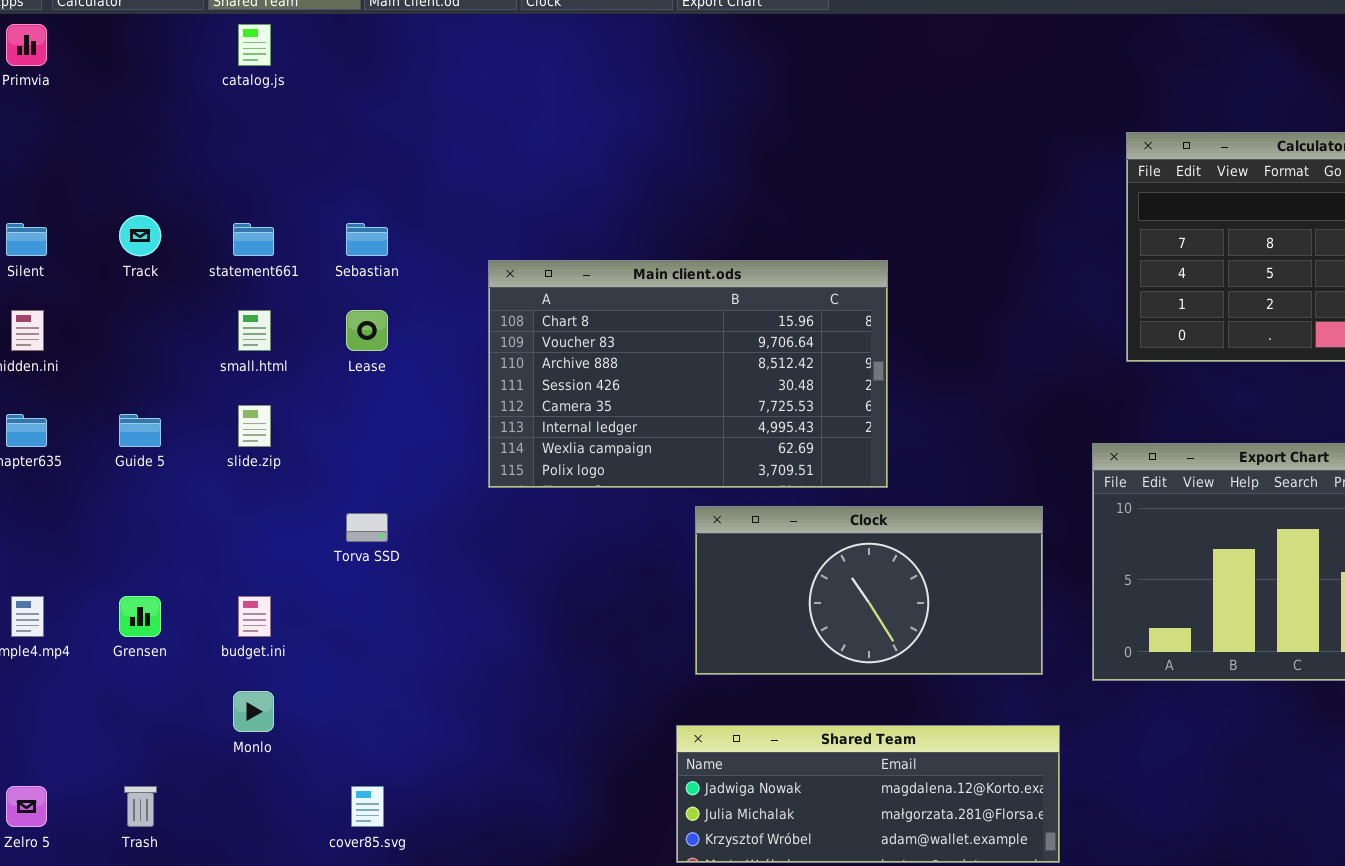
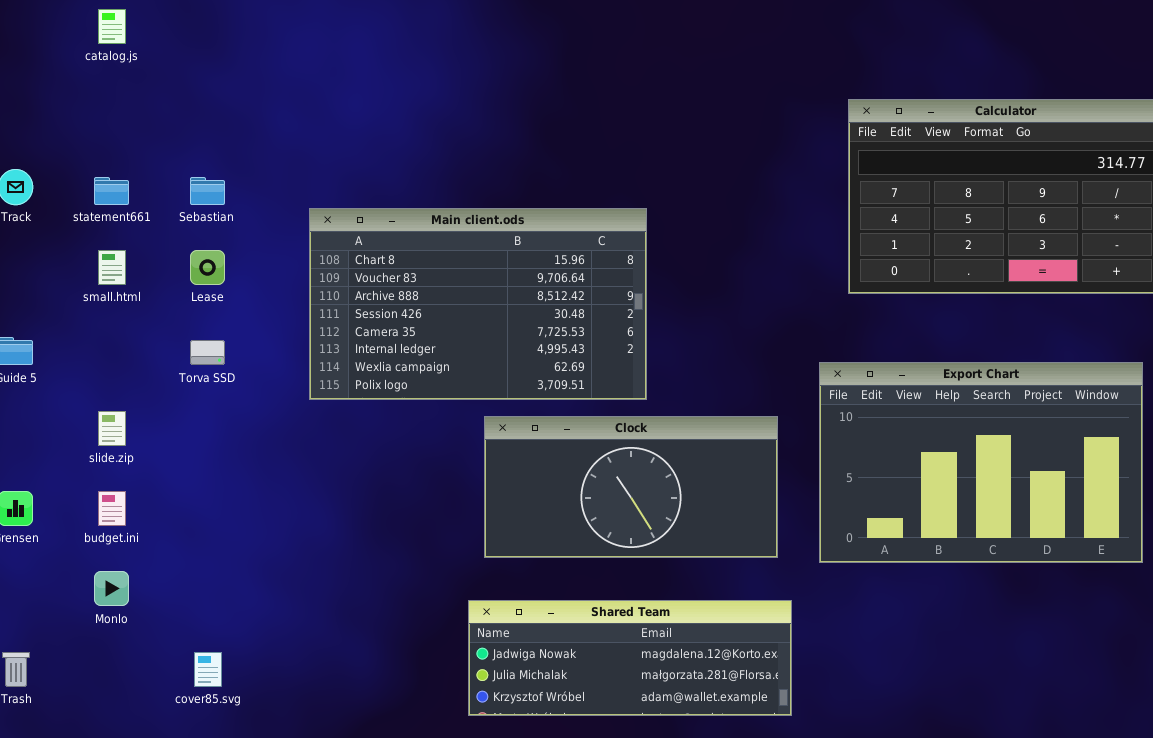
slide.zip: [238,405,271,447] -> [98,411,126,446], moved
Torva SSD: [346,513,388,542] -> [190,340,225,365], moved

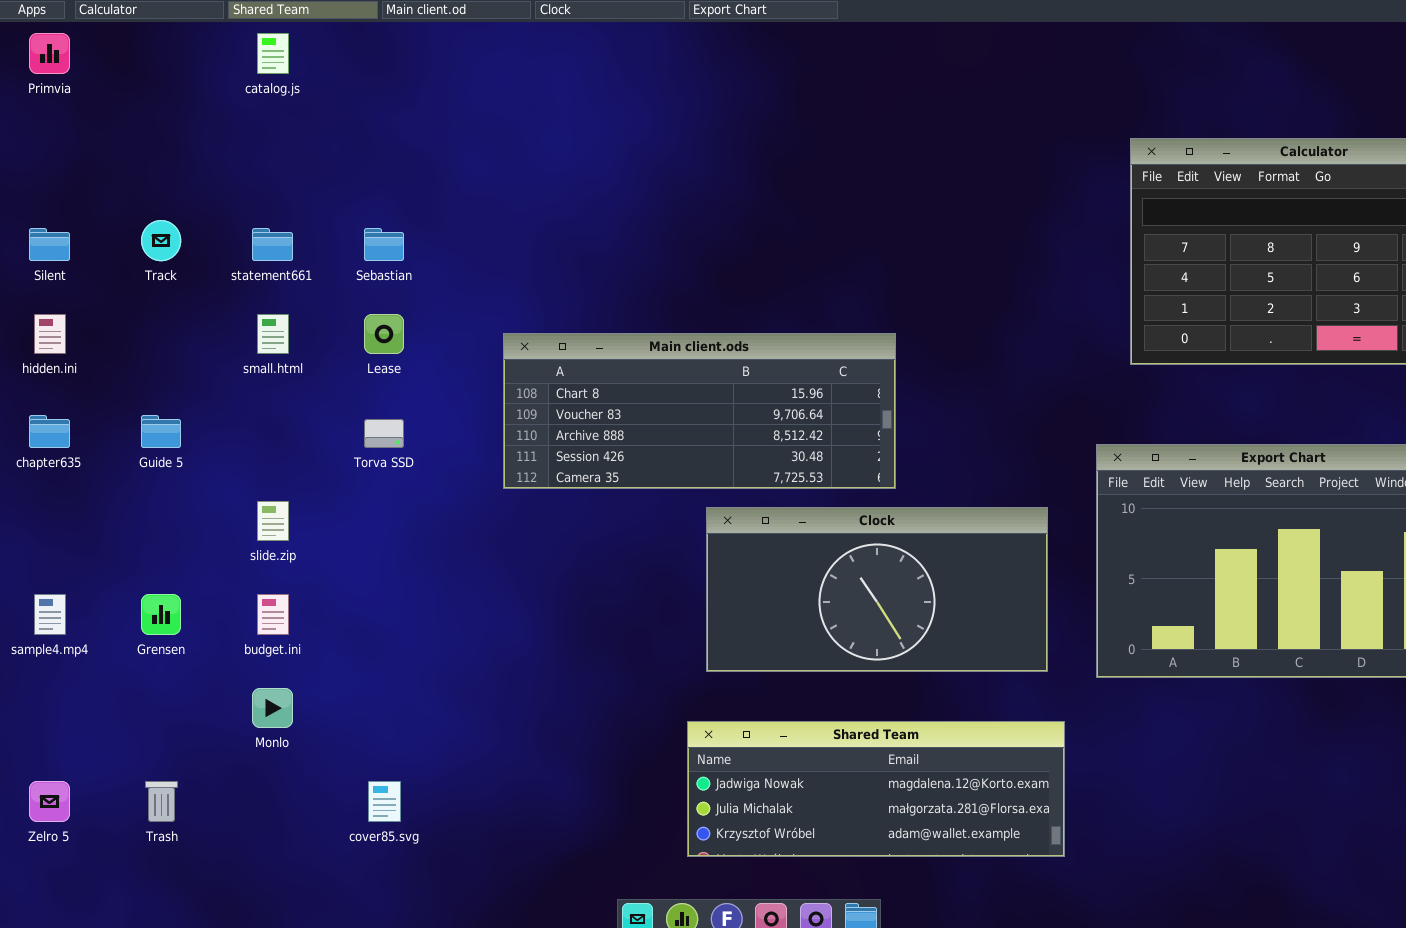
Main client.ods: [309,208,647,400] -> [503,333,896,489], resized

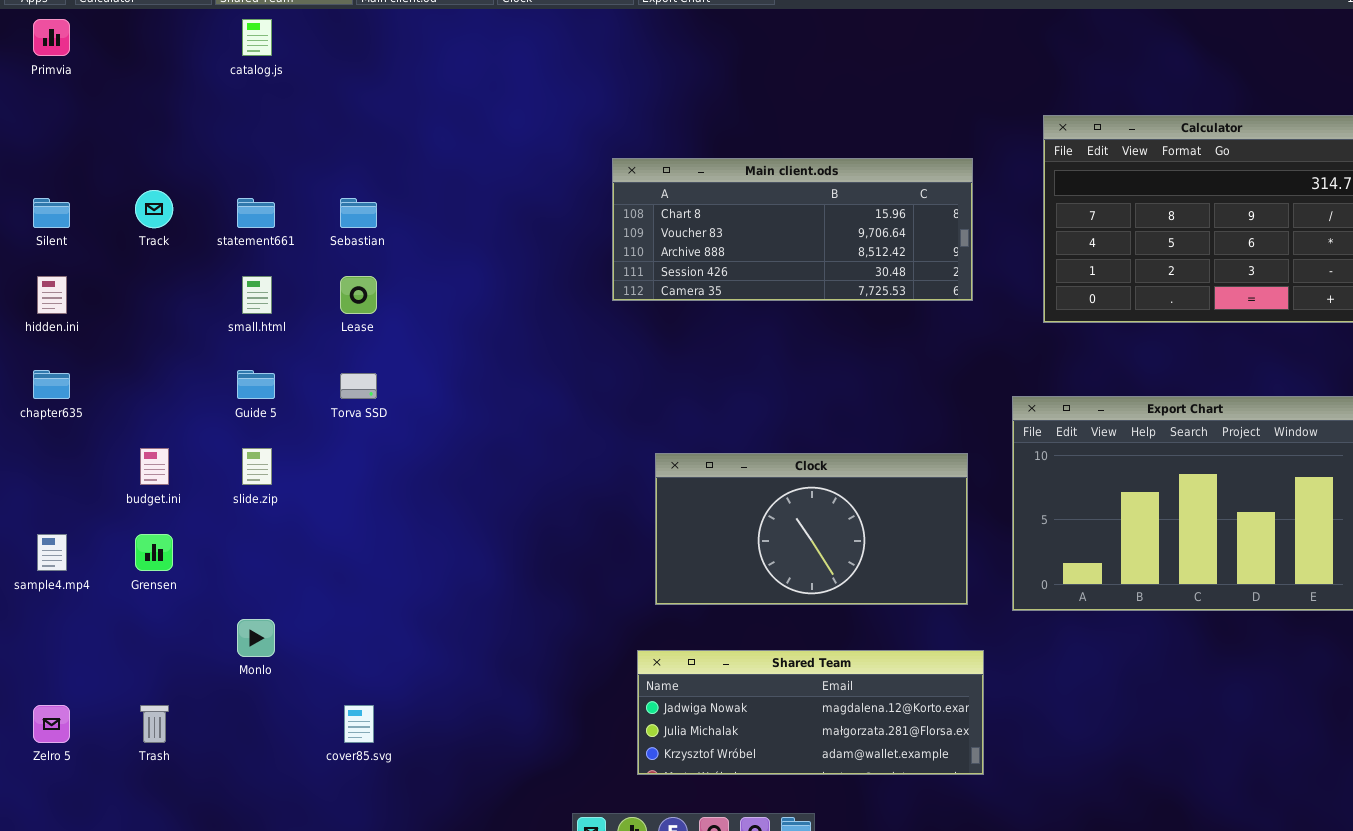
Main client.ods: [503,333,896,489] -> [612,158,973,301], moved
Guide 5: [141,415,181,448] -> [237,370,275,399], moved
budget.ini: [257,594,289,635] -> [140,448,169,485], moved

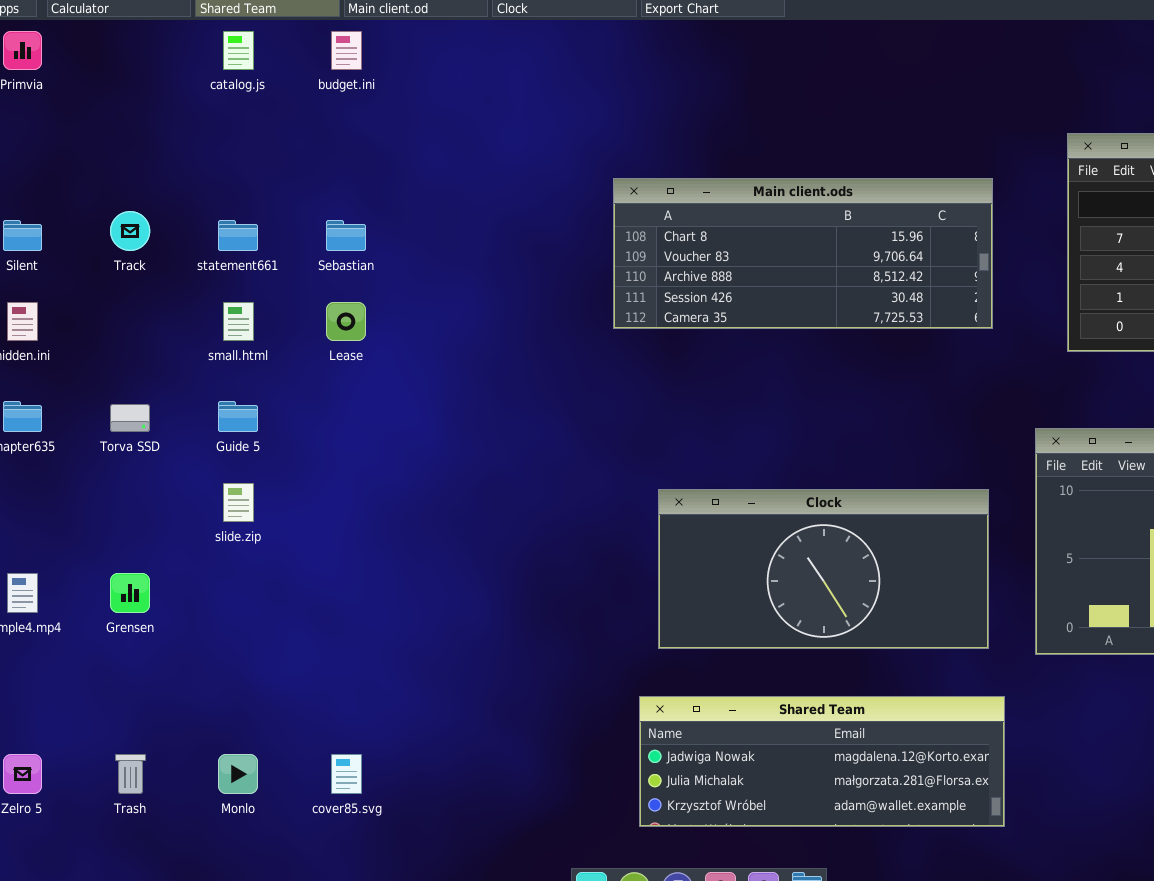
Torva SSD: [340,373,377,399] -> [110,404,150,432], moved
budget.ini: [140,448,169,485] -> [331,31,362,70], moved
Monlo: [237,619,275,657] -> [218,754,258,794], moved

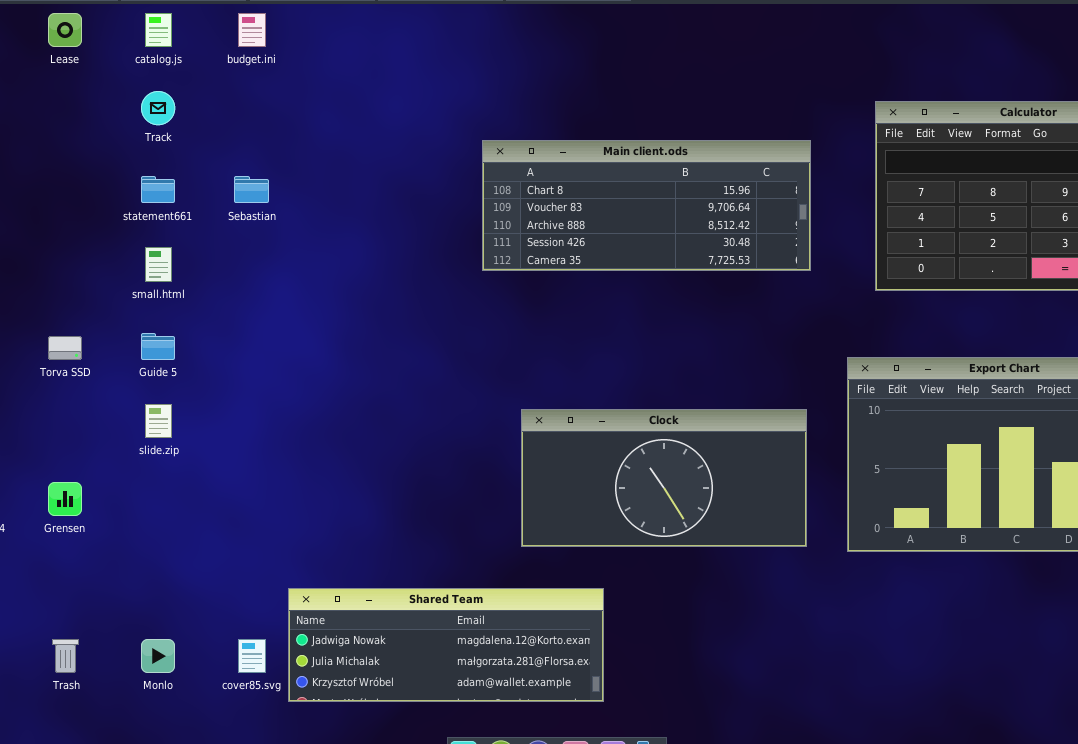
Track: [110,211,150,251] -> [141,91,175,125], moved
Lease: [326,302,366,341] -> [48,13,82,47], moved
Shared Team: [639,696,1005,827] -> [288,588,604,702], moved

